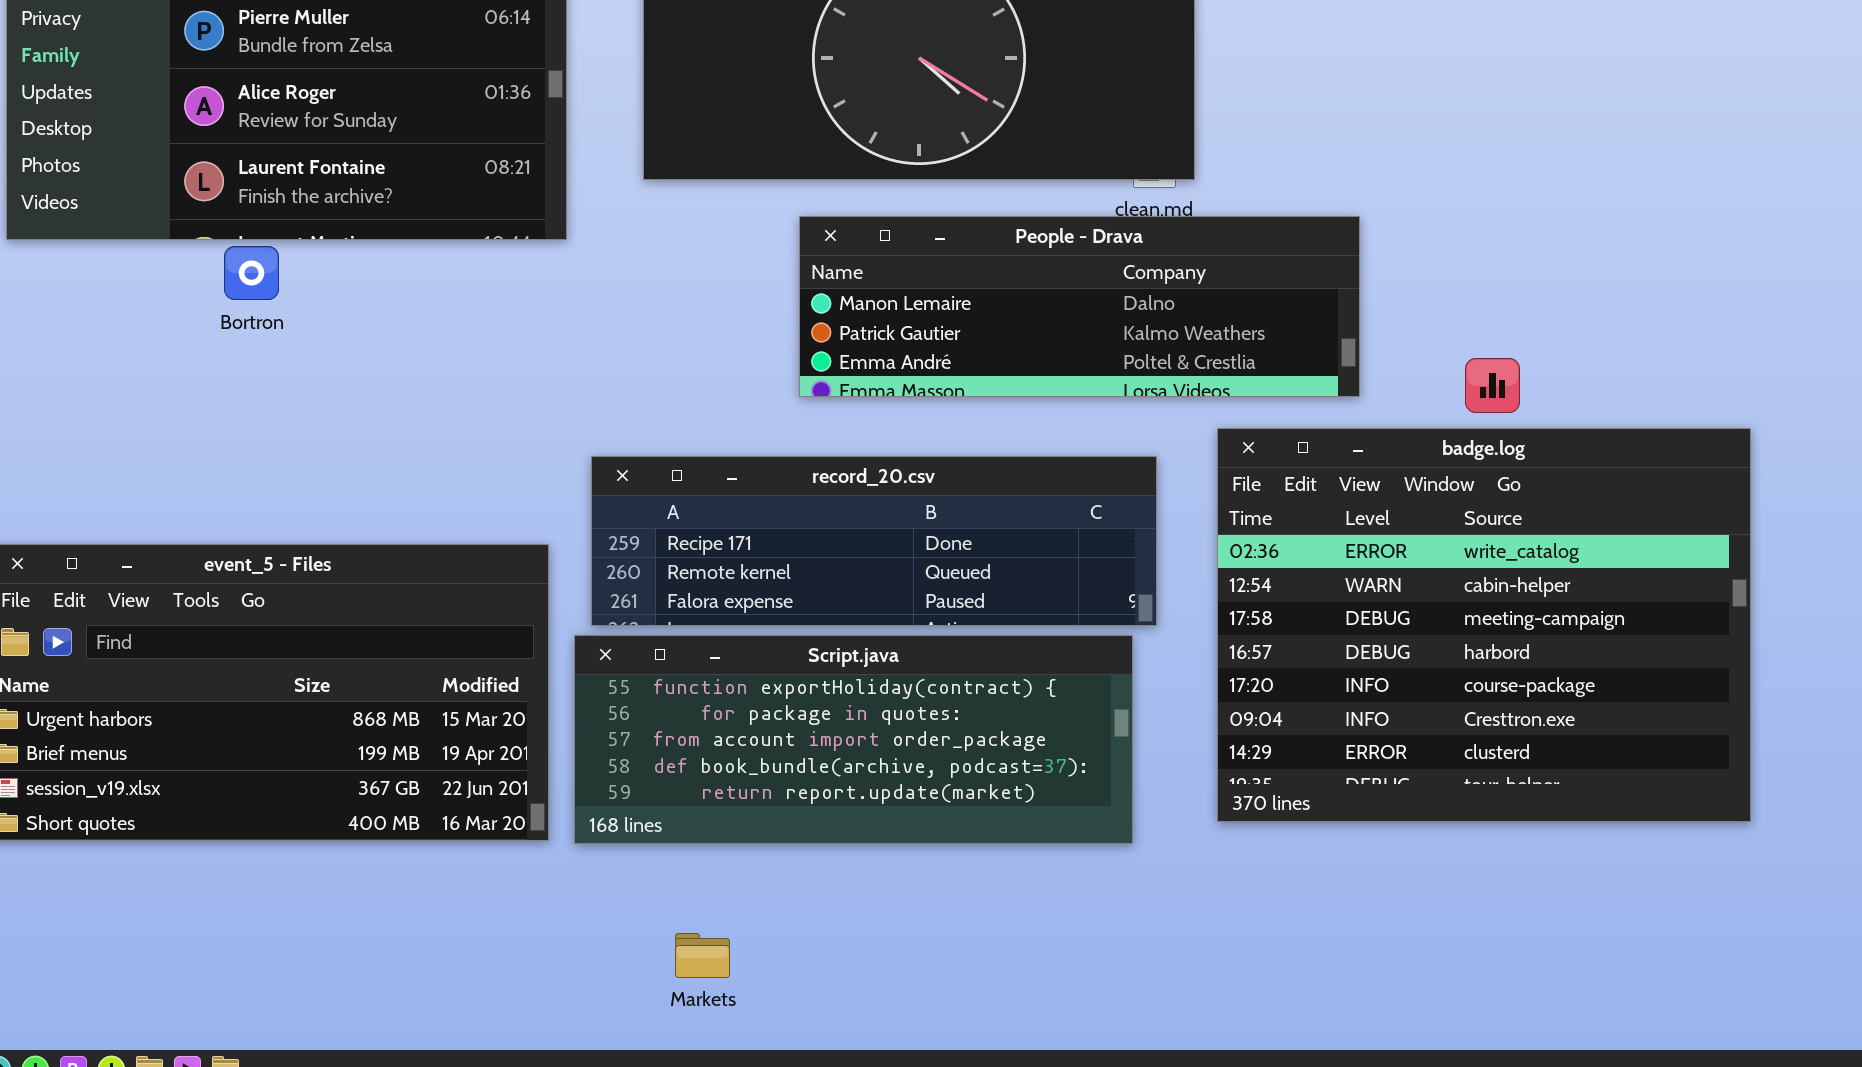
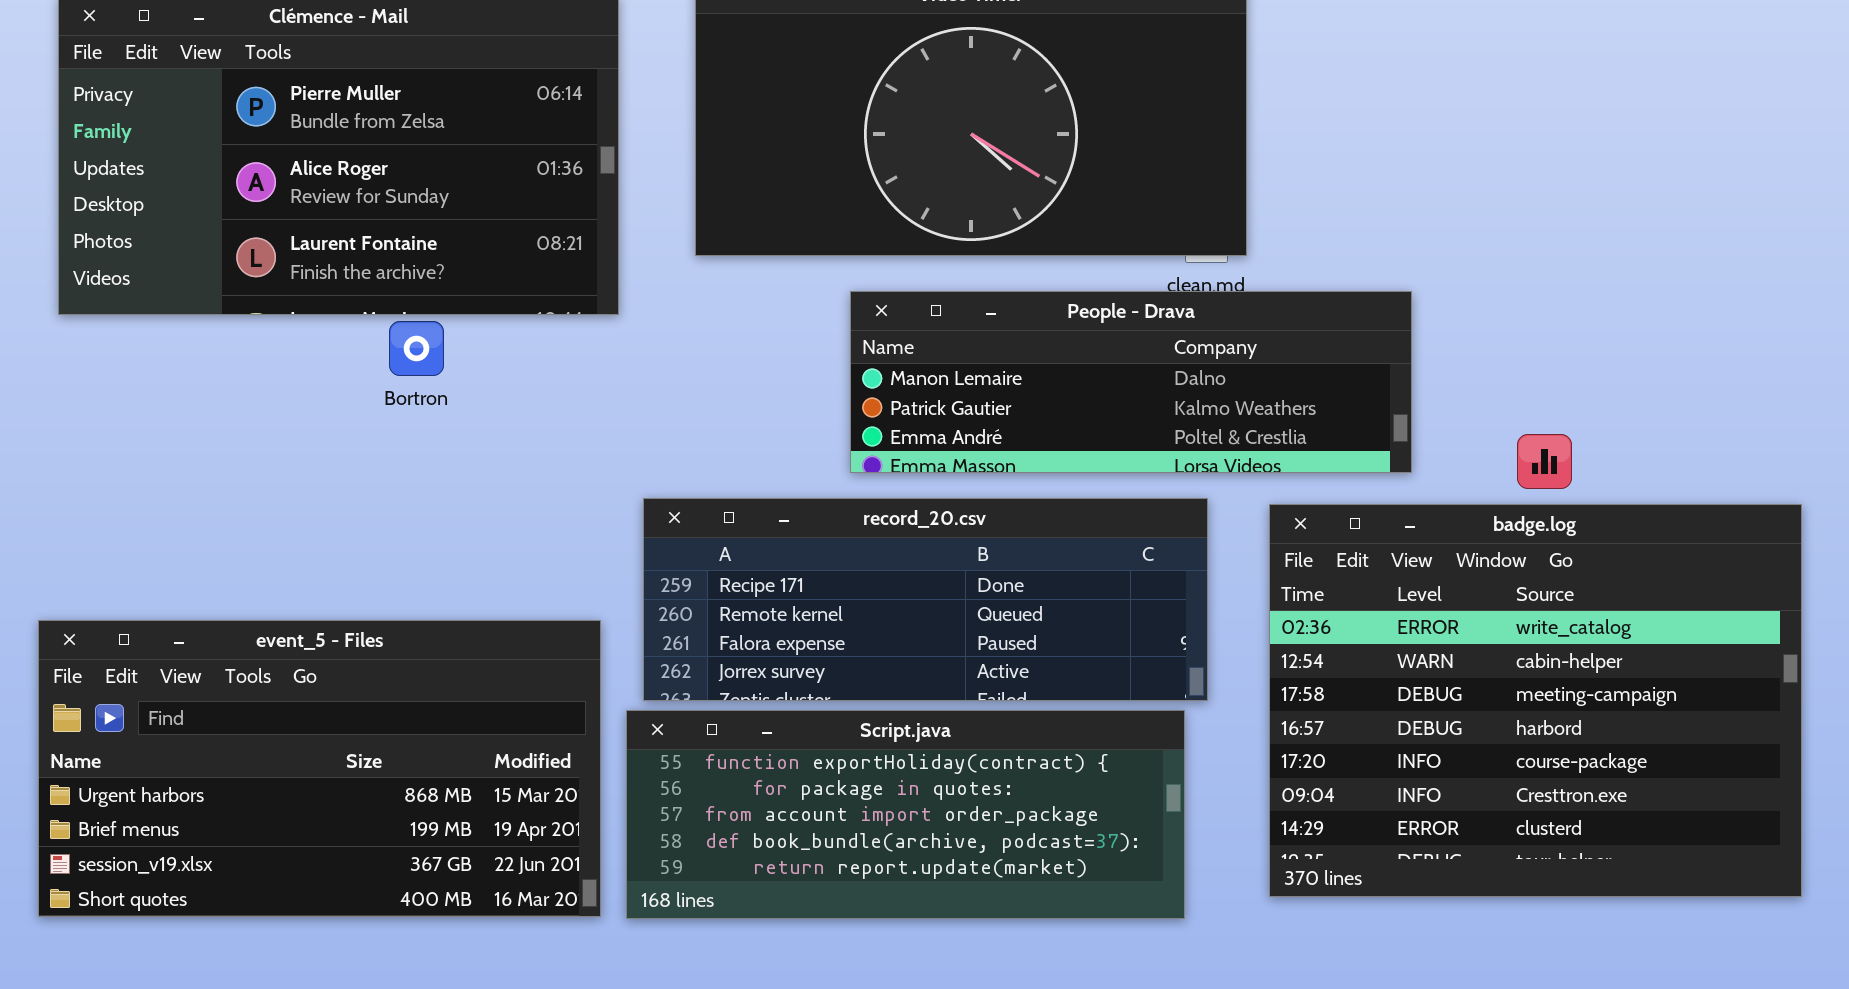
Bortron: [224,246,279,300] -> [389,321,444,376], moved
record_20.csv: [591,456,1157,626] -> [643,498,1208,701], resized

